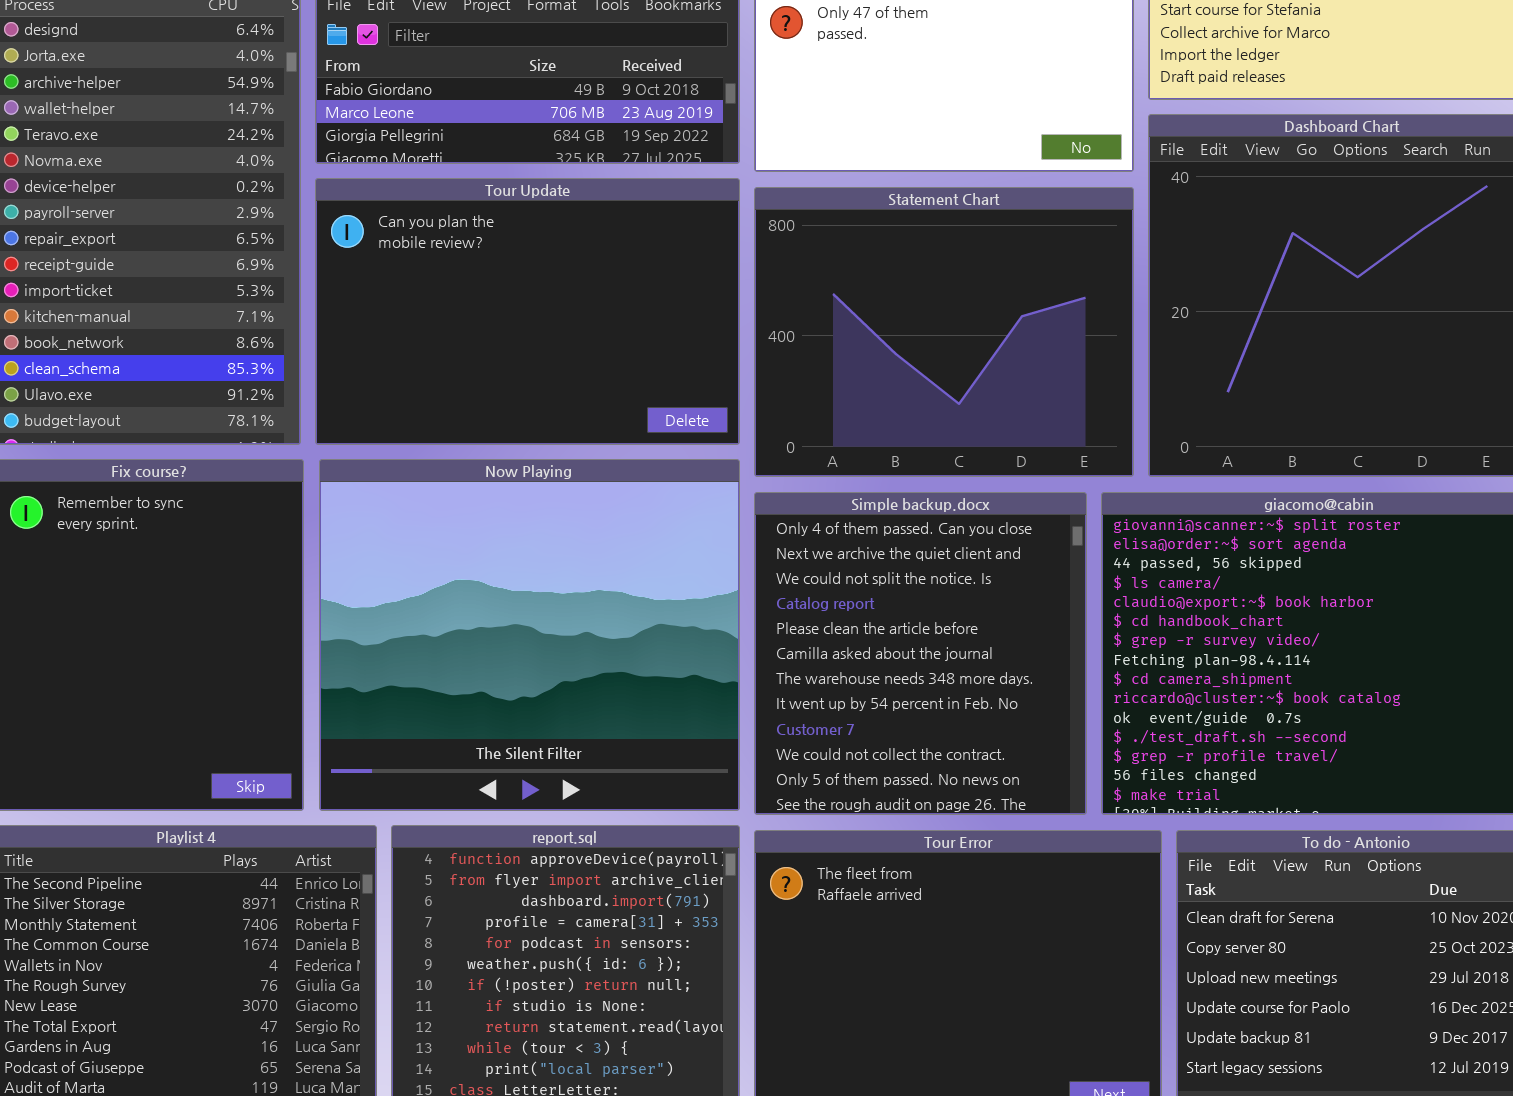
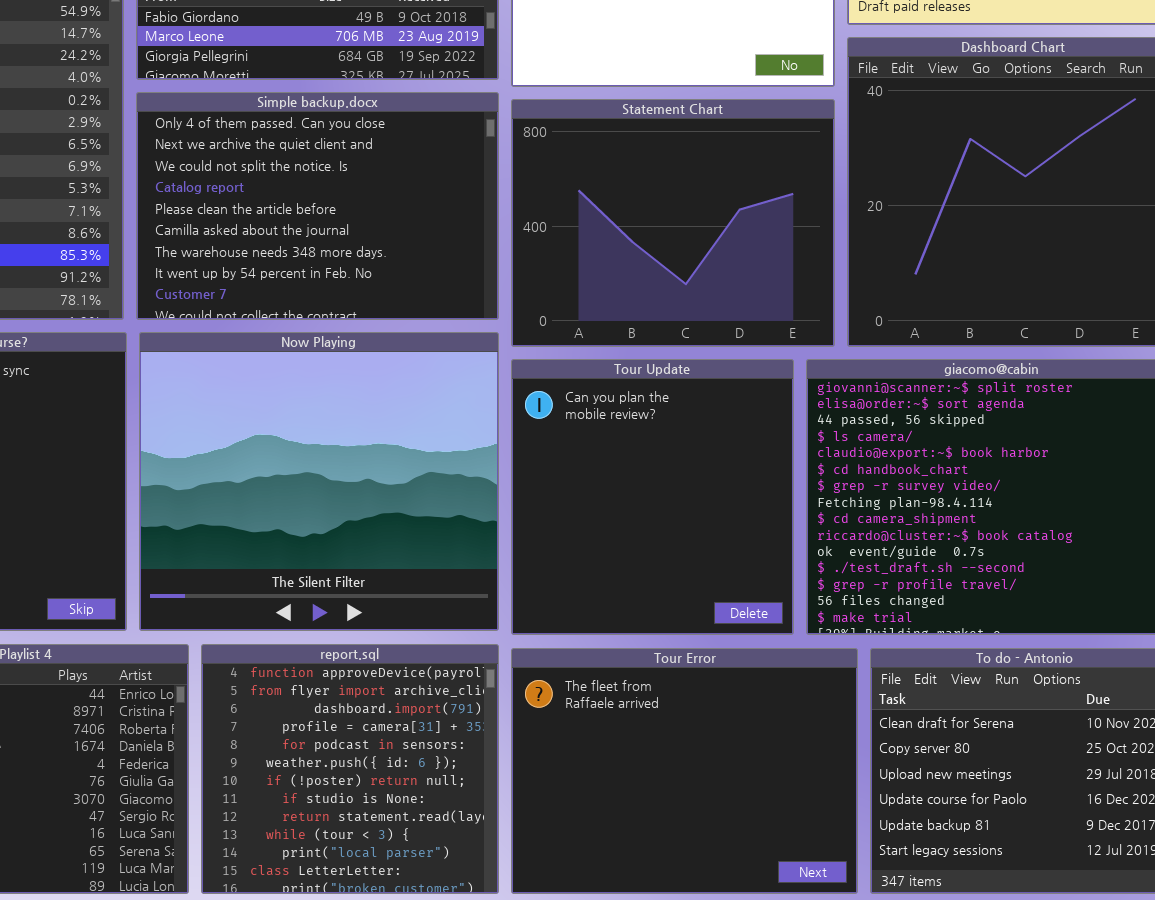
Tour Update: [315,178,740,445] -> [511,359,794,635], moved, resized
Simple backup.docx: [754,492,1087,815] -> [136,92,499,320], moved, resized

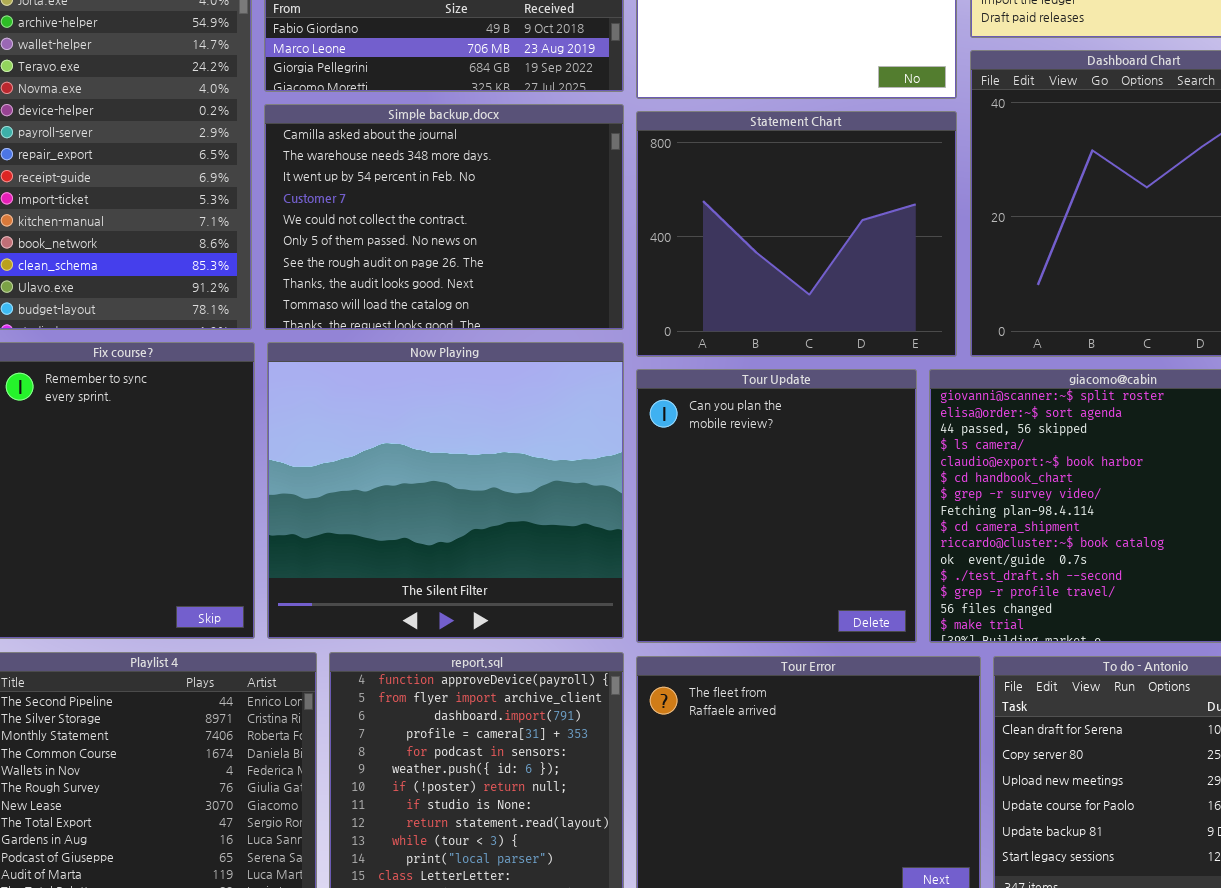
Simple backup.docx: [136,92,499,320] -> [264,104,624,330], scrolled down 5 rows

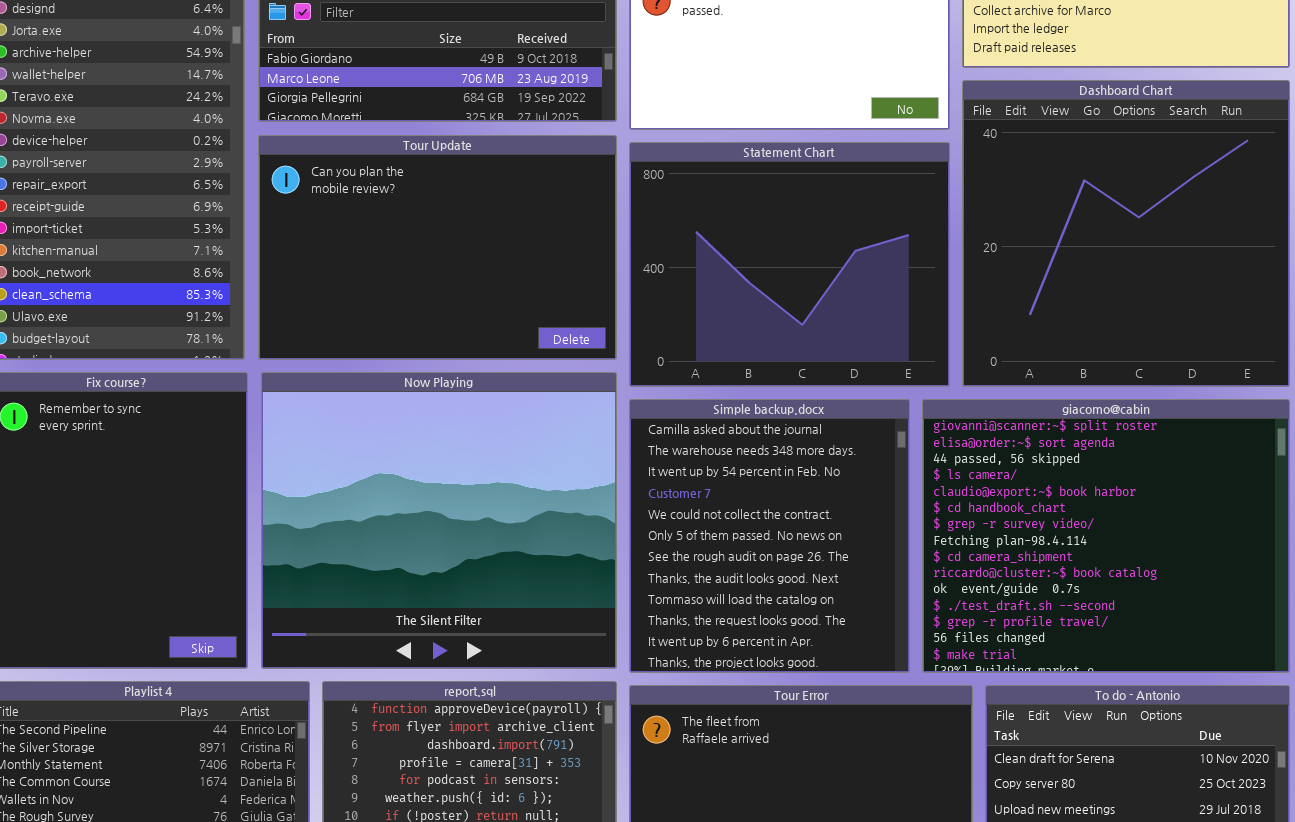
Simple backup.docx: [264,104,624,330] -> [629,399,910,673], moved, resized
Tour Update: [636,369,917,643] -> [258,135,617,360], moved, resized

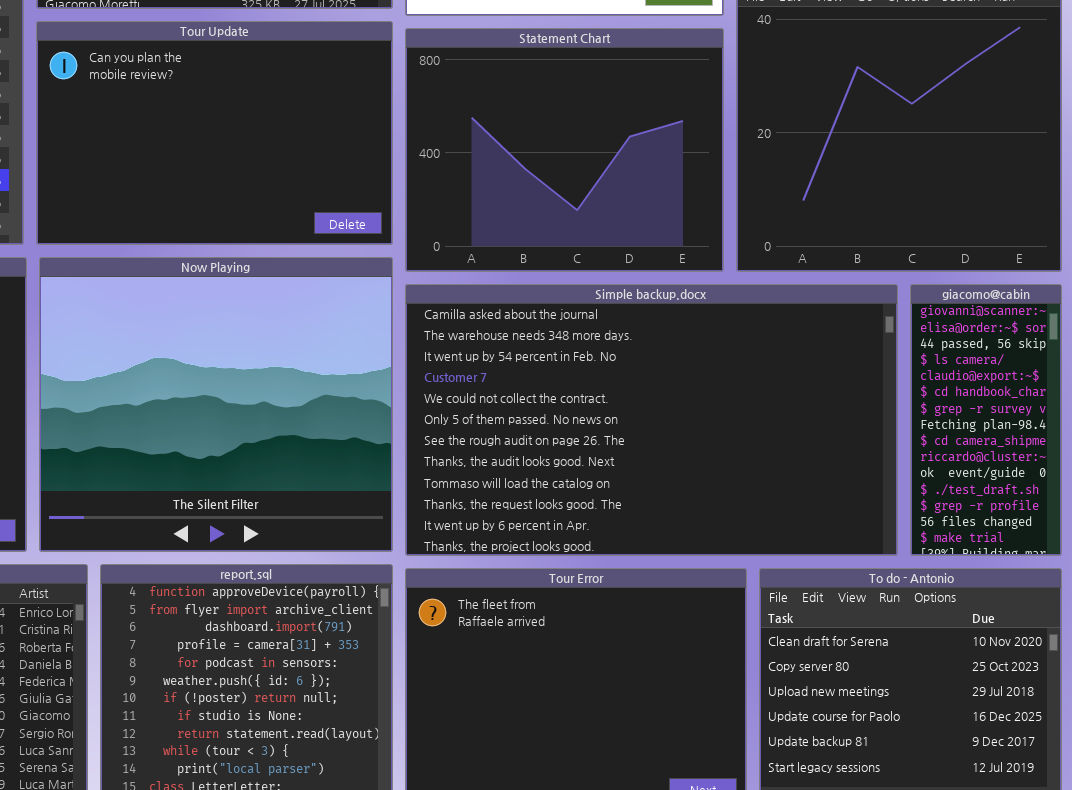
Simple backup.docx: [629,399,910,673] -> [405,284,898,556], resized
giacomo@cabin: [922,399,1290,673] -> [910,284,1062,556], resized

